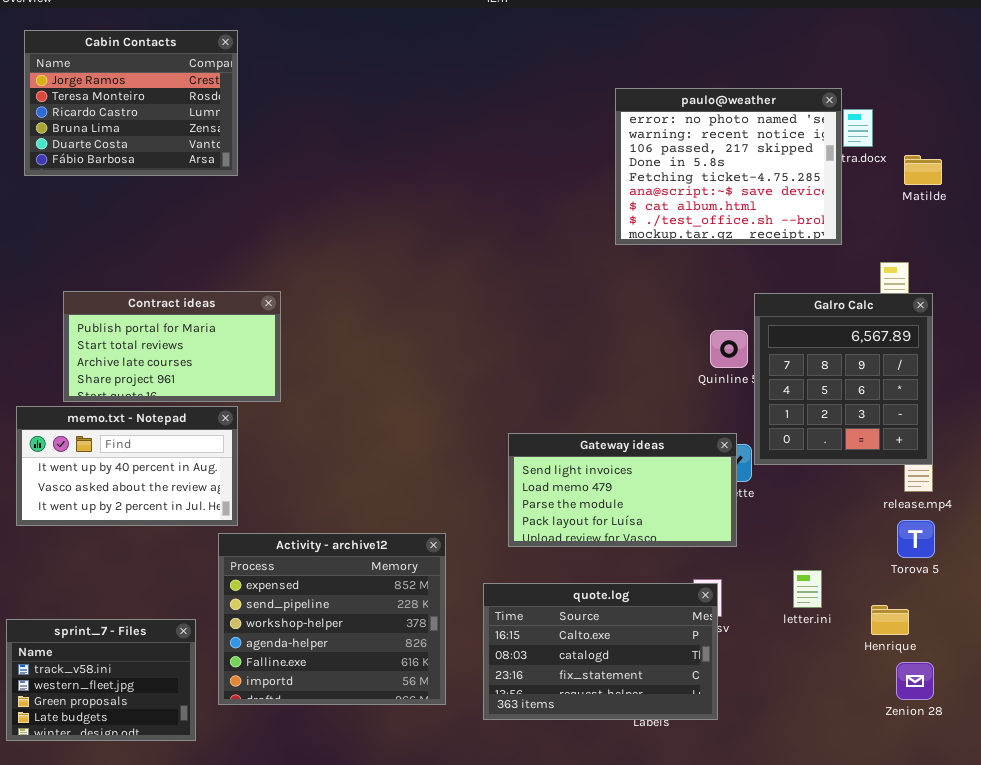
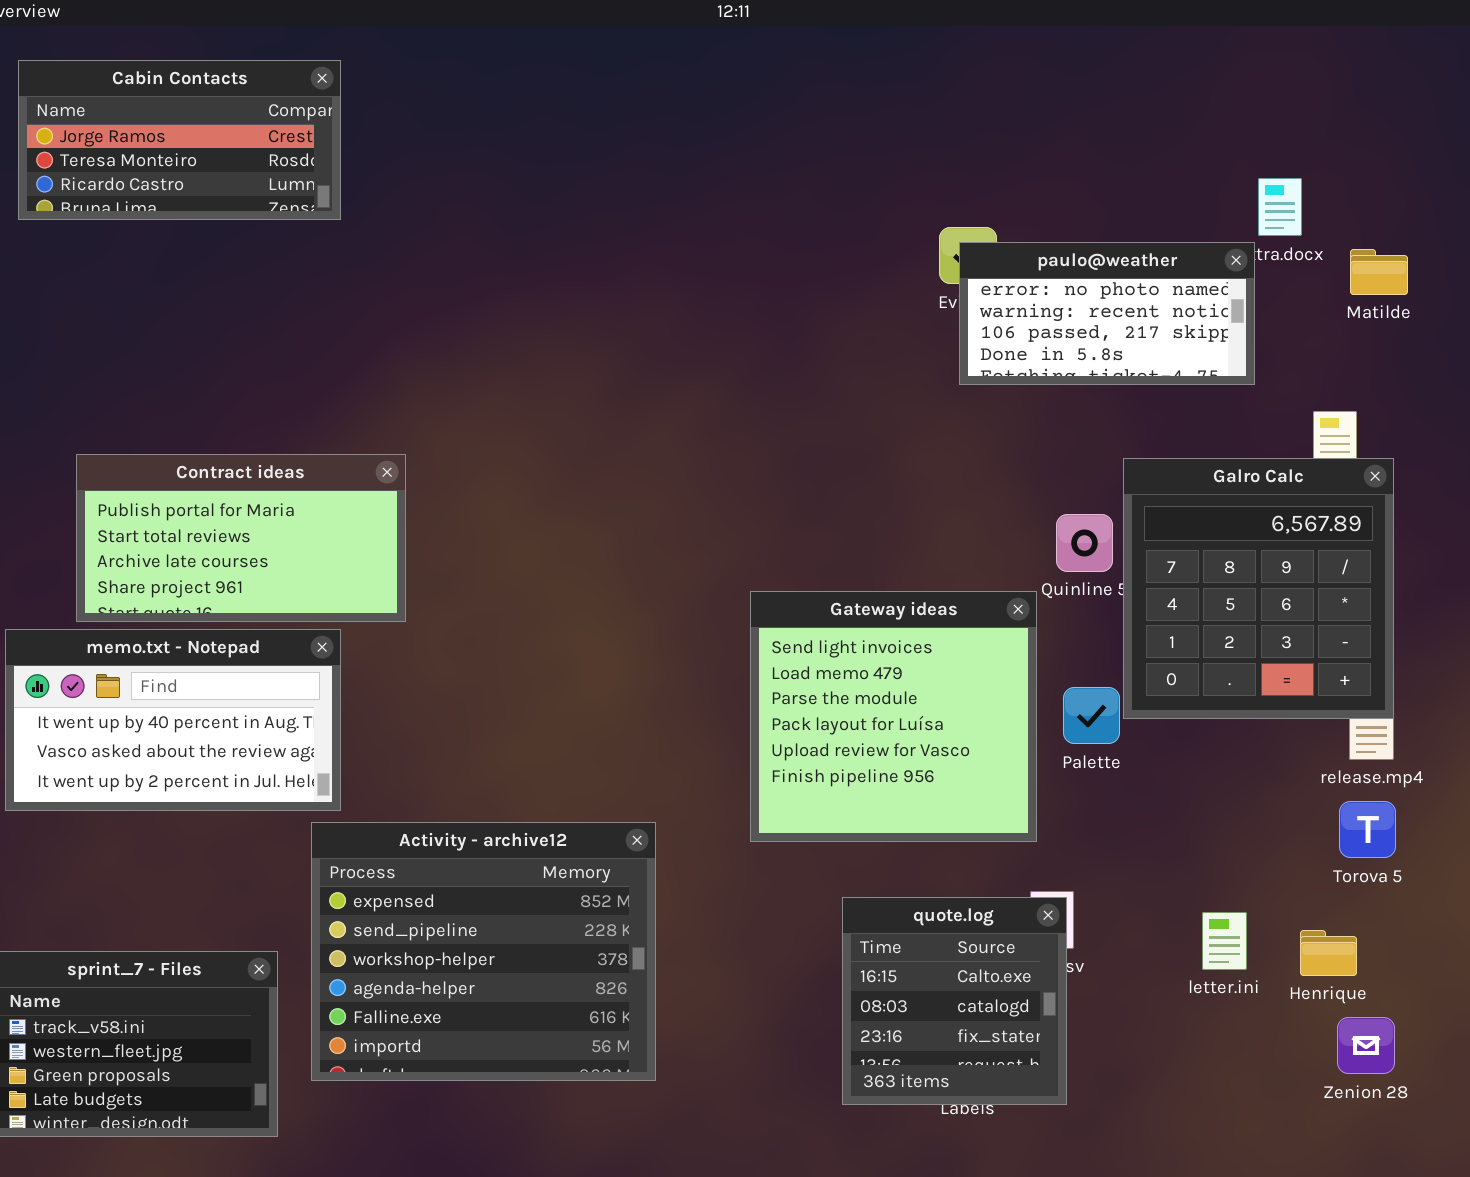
Cabin Contacts: [24,30,238,176] -> [18,60,341,220], resized
paulo@weather: [615,88,842,245] -> [959,242,1255,385], resized
Gateway ideas: [508,433,737,547] -> [750,591,1037,842], resized
letter.ini: [793,570,822,608] -> [1202,912,1247,970], moved
quote.log: [483,583,718,720] -> [842,897,1067,1105], resized

